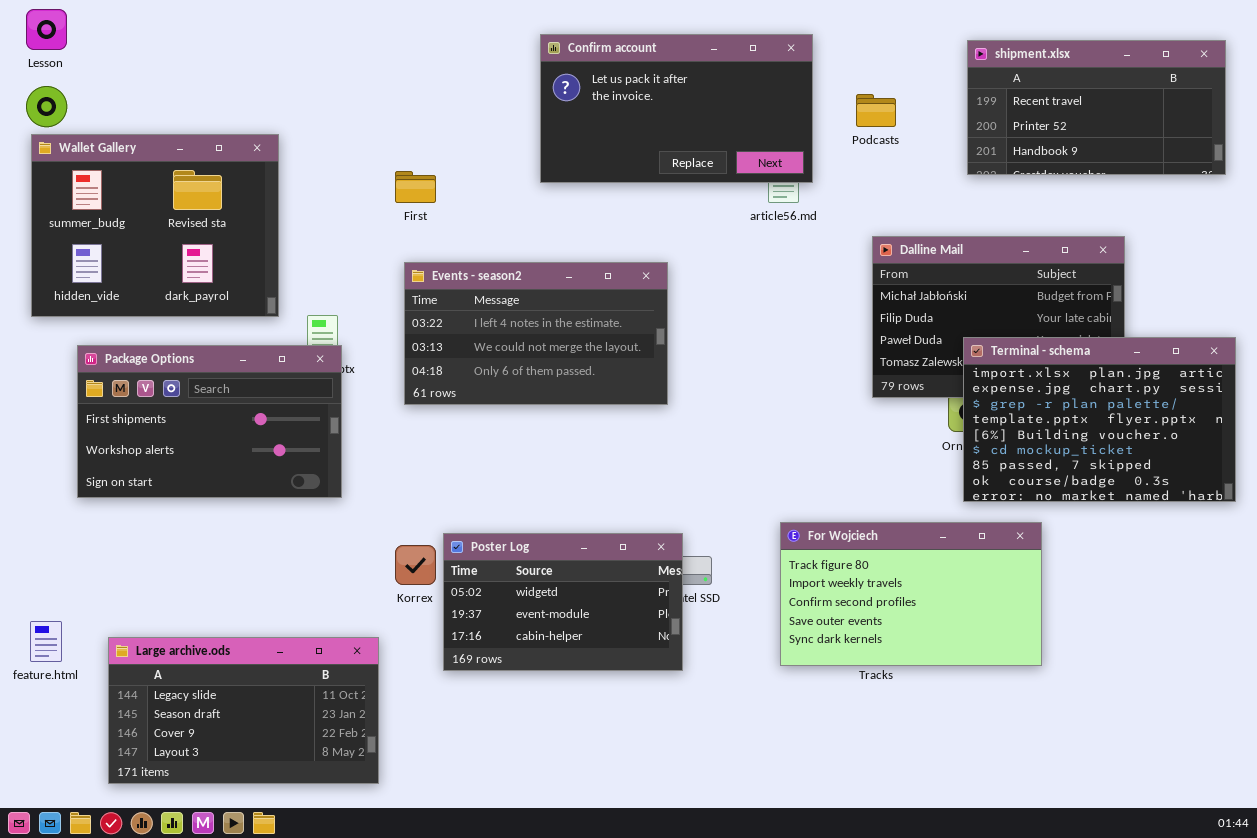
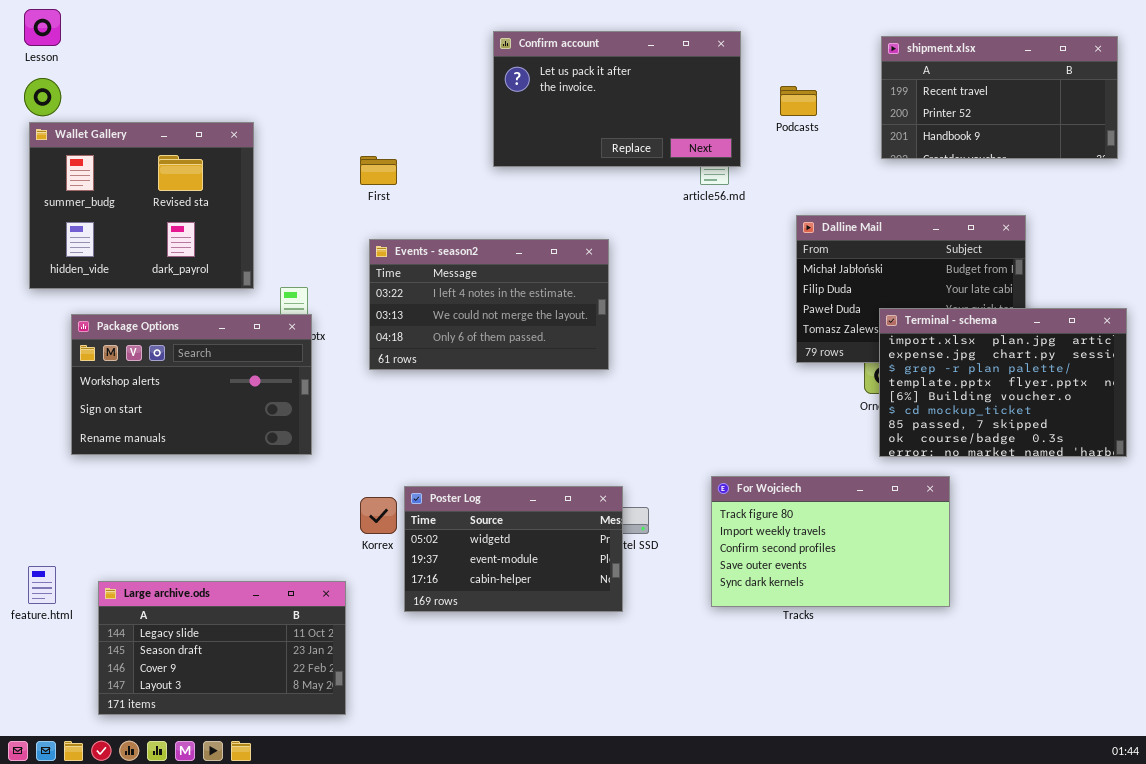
Package Options: [77,345,342,498] -> [71,314,312,455], scrolled down 1 row

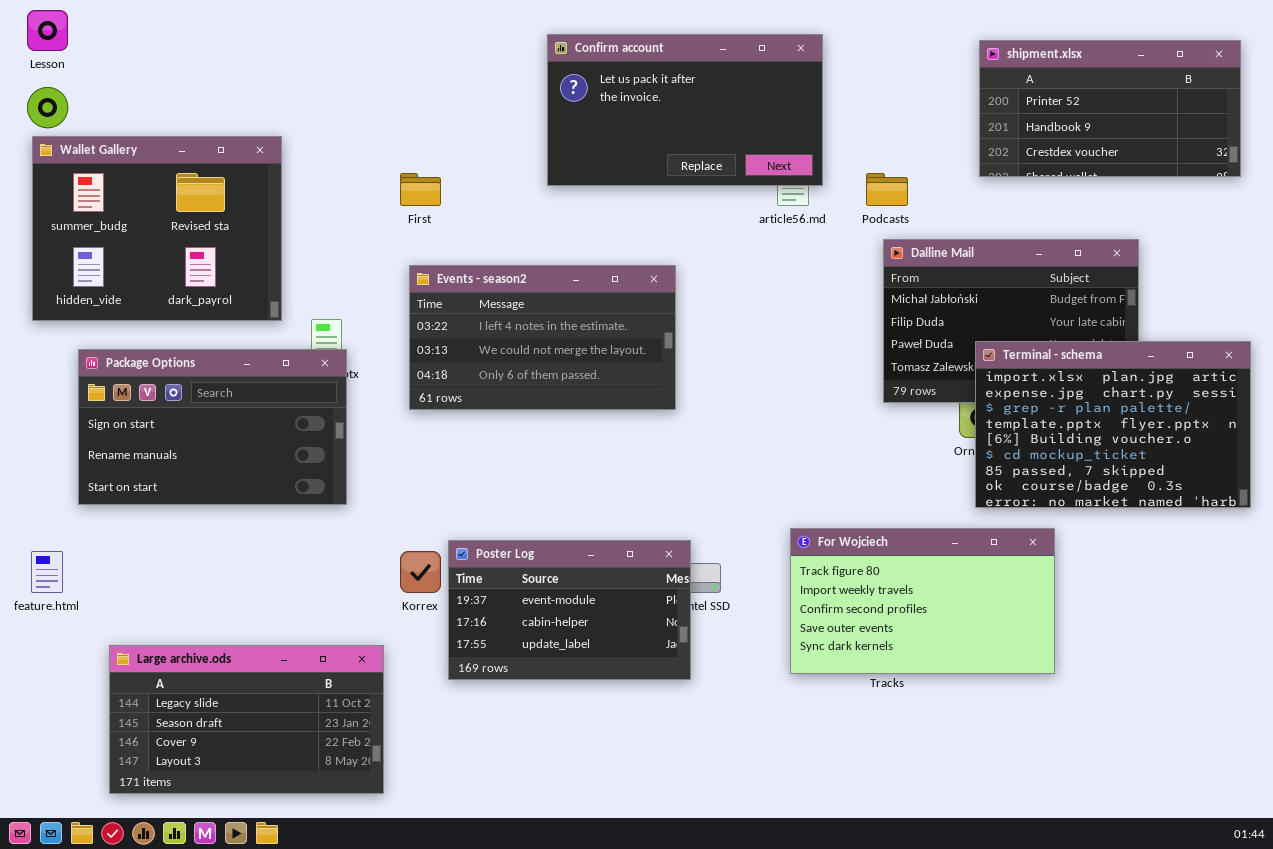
shipment.xlsx: [881,36,1118,159] -> [979,40,1241,177], scrolled down 1 row
Podcasts: [780,86,817,116] -> [866,173,908,206], moved
Package Options: [71,314,312,455] -> [78,349,347,505], scrolled down 1 row
Poster Log: [404,486,623,612] -> [448,540,691,680], scrolled down 1 row
feature.html: [28,566,56,604] -> [31,551,63,593], moved

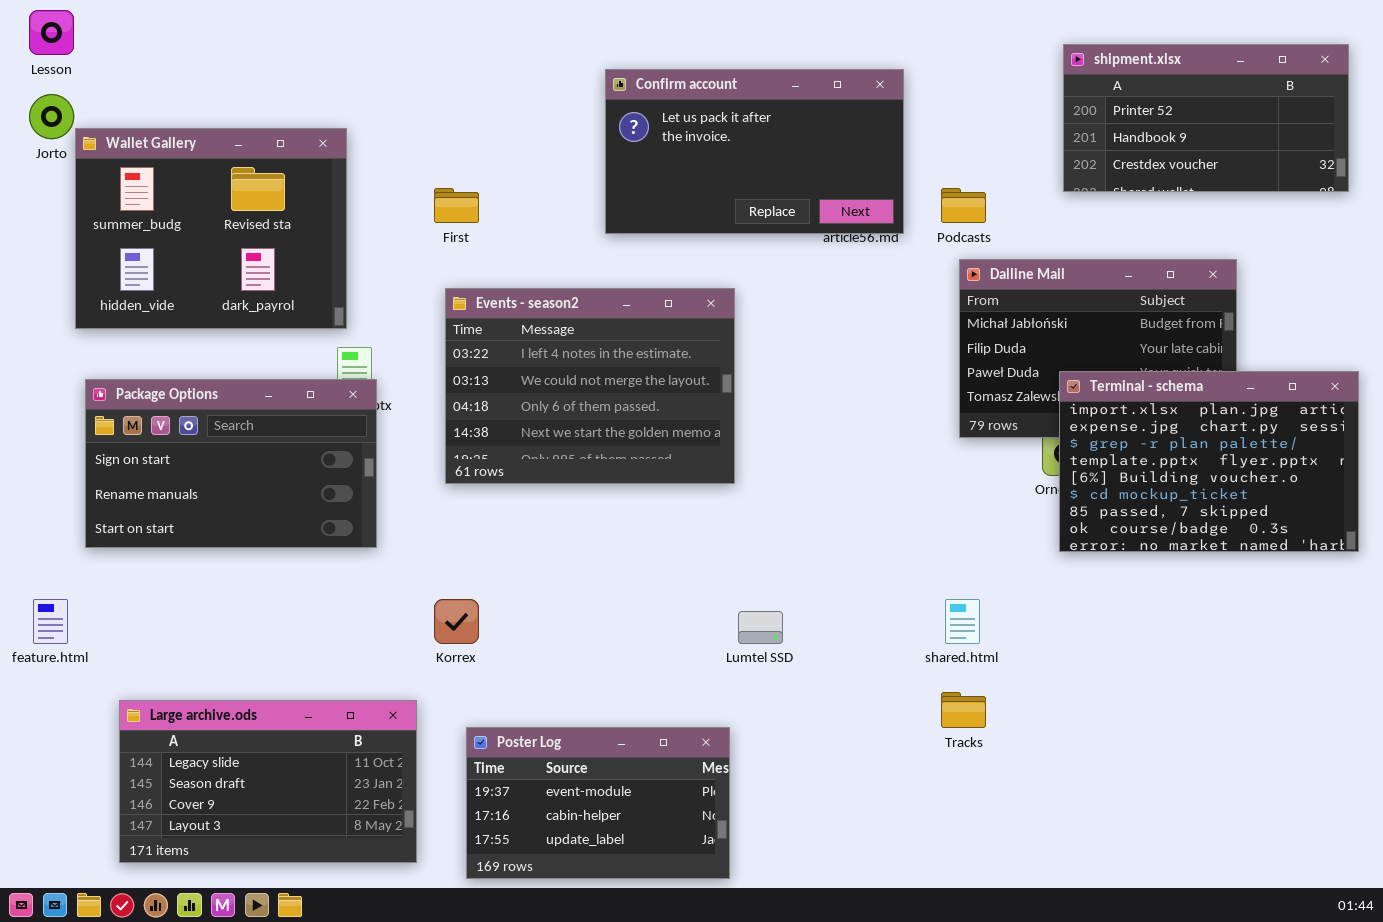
Confirm account: [547,34,823,186] -> [605,69,904,234], moved
Wallet Gallery: [32,136,282,321] -> [75,128,347,329], moved
Events - season2: [409,265,676,410] -> [445,288,735,484], resized
For Wojciech: [790,528,1055,674] -> none, closed
Poster Log: [448,540,691,680] -> [466,727,730,879], moved

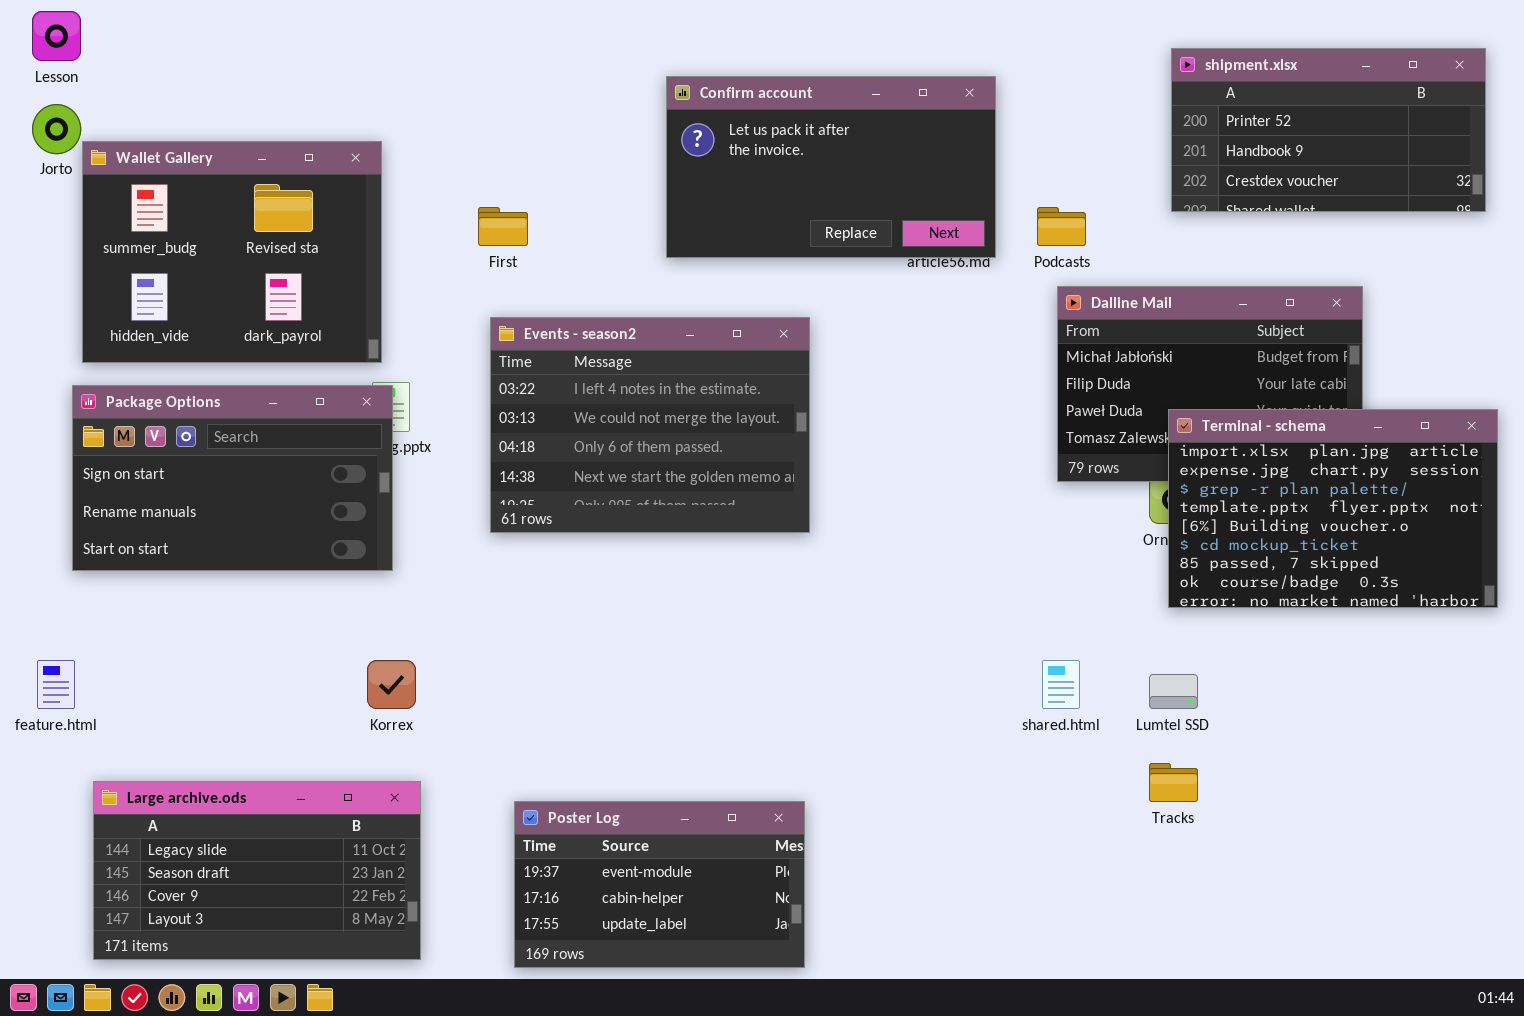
Package Options: [85,379,377,548] -> [72,385,393,571], moved
Korrex: [434,599,479,644] -> [367,660,416,709], moved
Lumtel SSD: [738,611,783,644] -> [1149,674,1198,709], moved
Tracks: [941,692,986,728] -> [1149,763,1198,802], moved
Large archive.ods: [119,700,417,863] -> [93,781,421,960], moved

